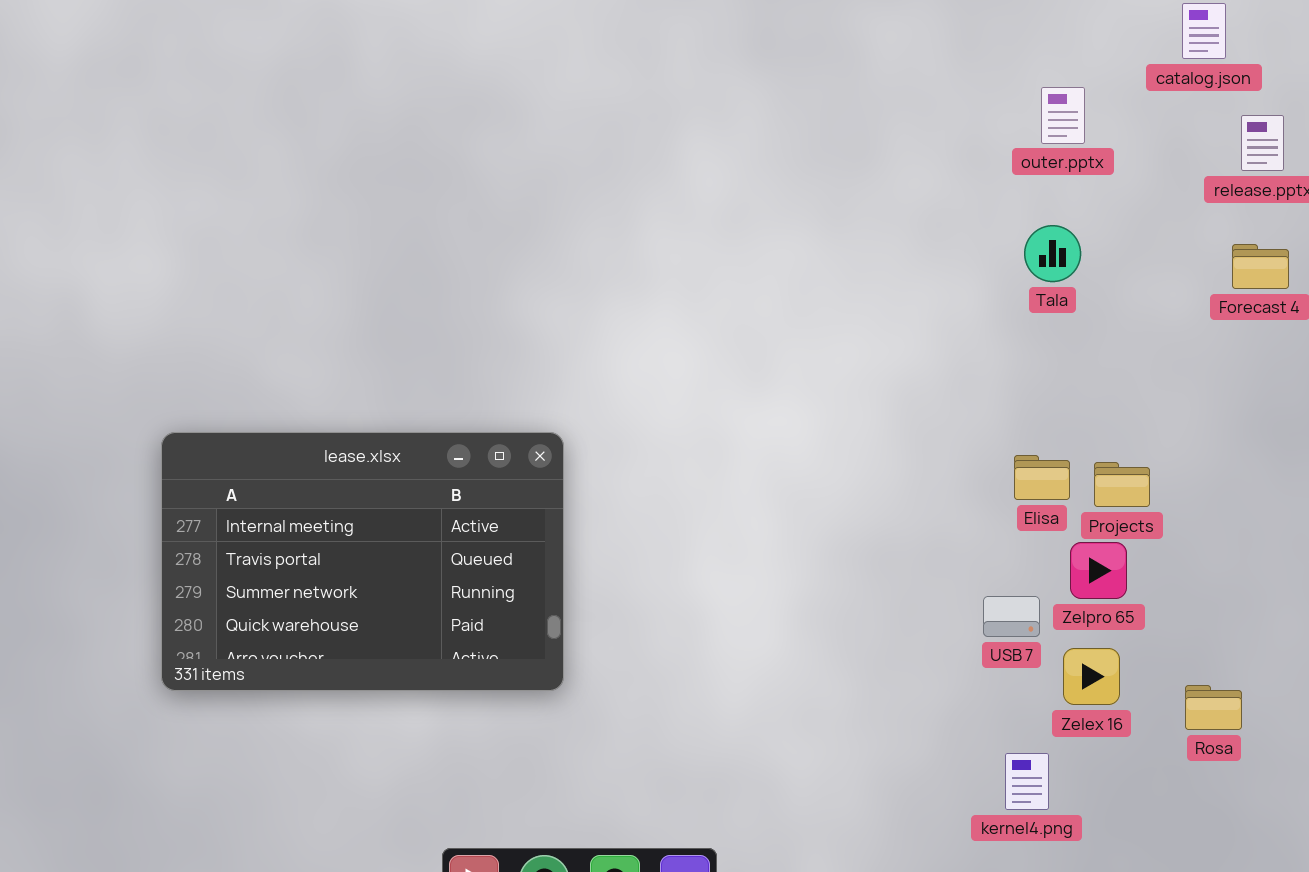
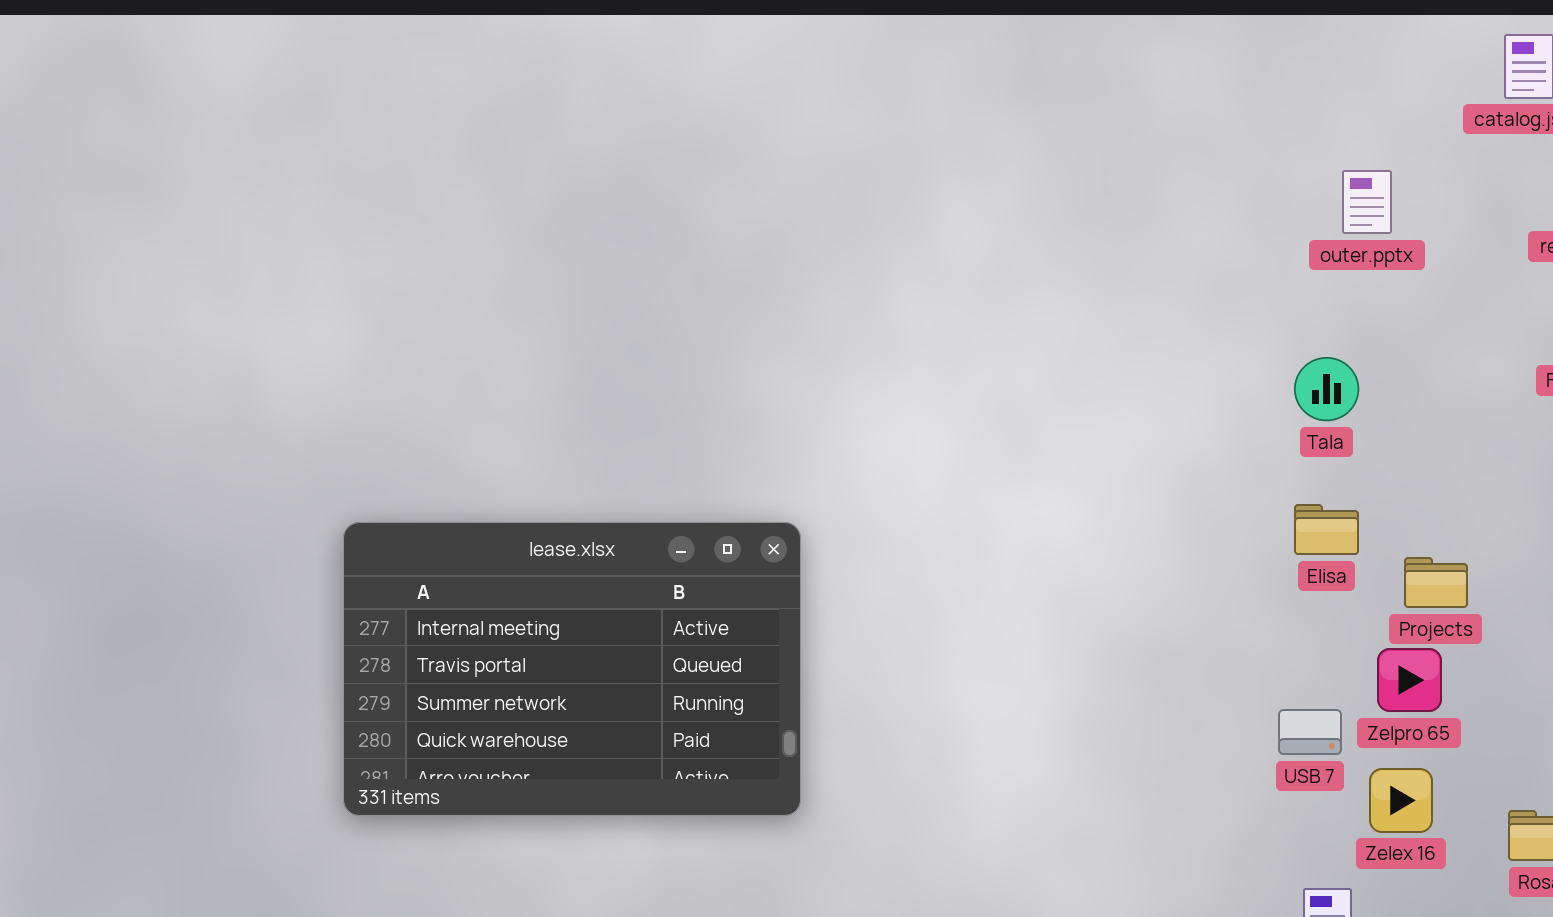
outer.pptx: [1041,87,1085,144] -> [1342,170,1392,234], moved
Tala: [1024,225,1081,282] -> [1294,357,1359,421], moved
Elisa: [1014,455,1070,500] -> [1294,504,1359,555], moved

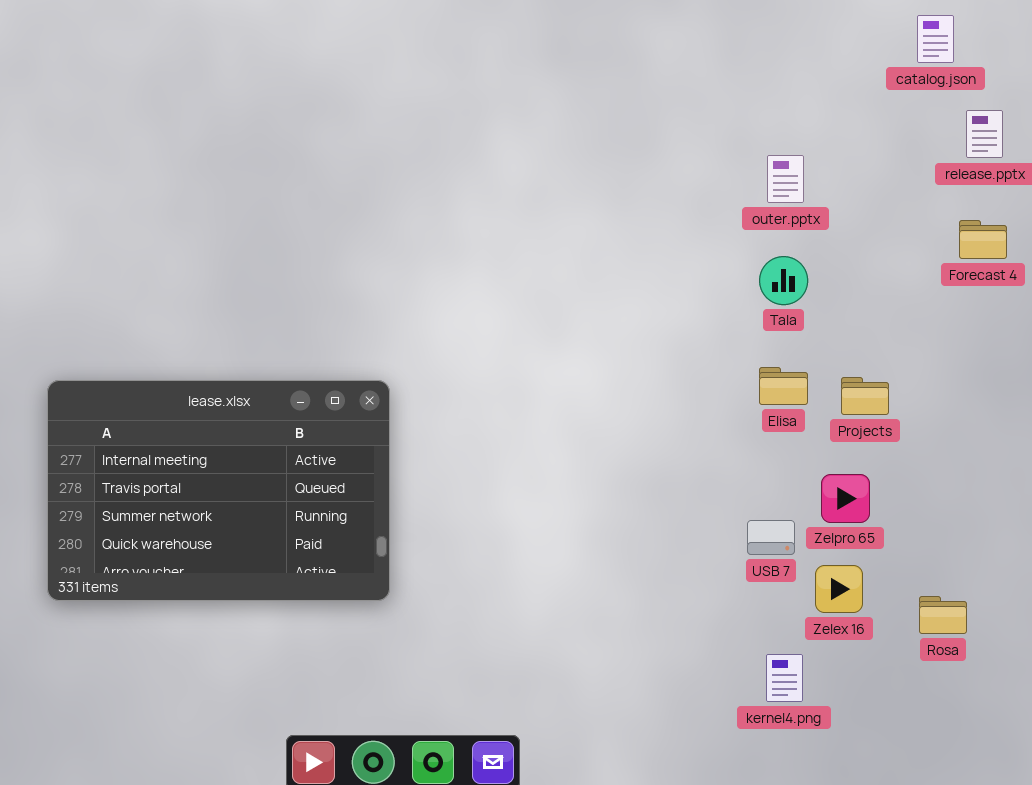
outer.pptx: [1342,170,1392,234] -> [767,155,804,203], moved
Projects: [1404,557,1468,608] -> [841,377,889,415], moved

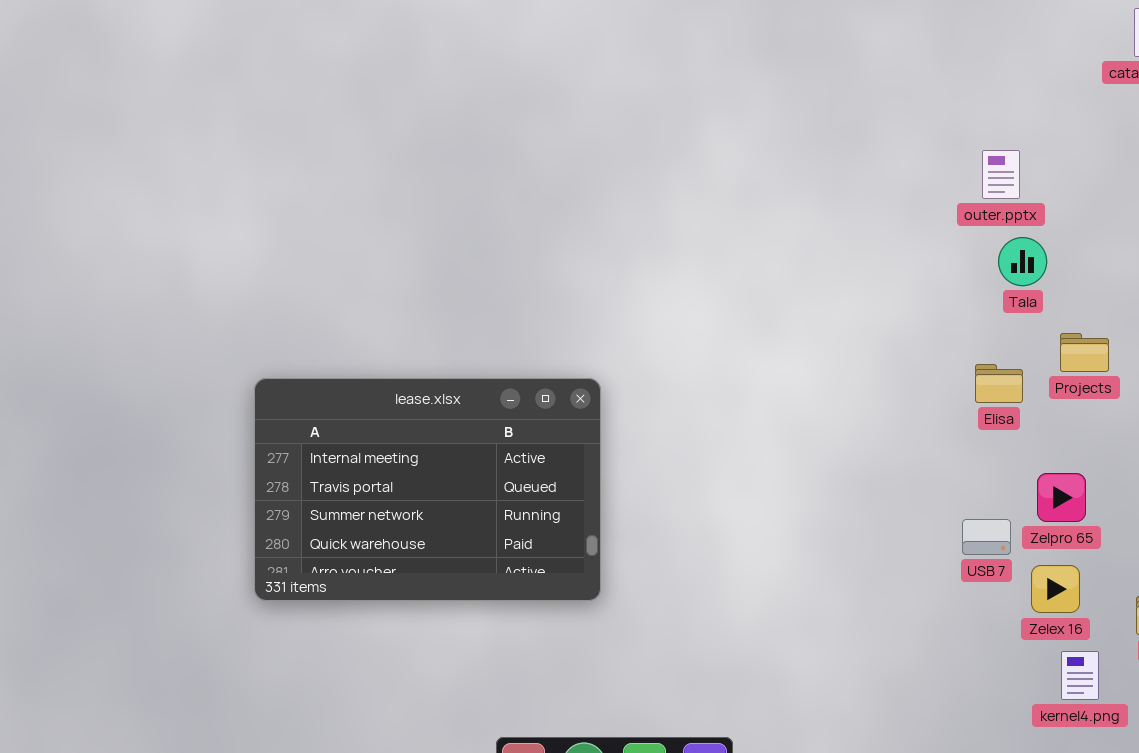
Tala: [759,256,808,305] -> [998,237,1047,286], moved
Projects: [841,377,889,415] -> [1060,333,1109,372], moved
kernel4.png: [766,654,803,702] -> [1061,651,1099,700], moved

